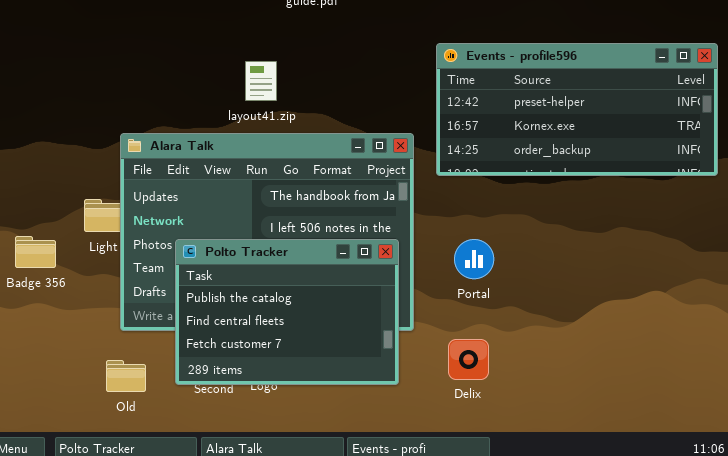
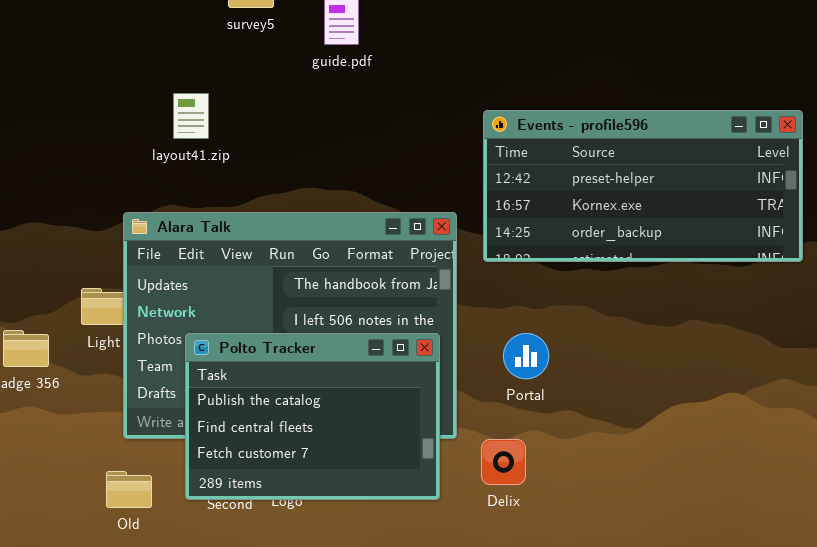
layout41.zip: [245,61,277,101] -> [173,93,209,139], moved
Delix: [448,339,489,380] -> [481,439,526,485], moved

